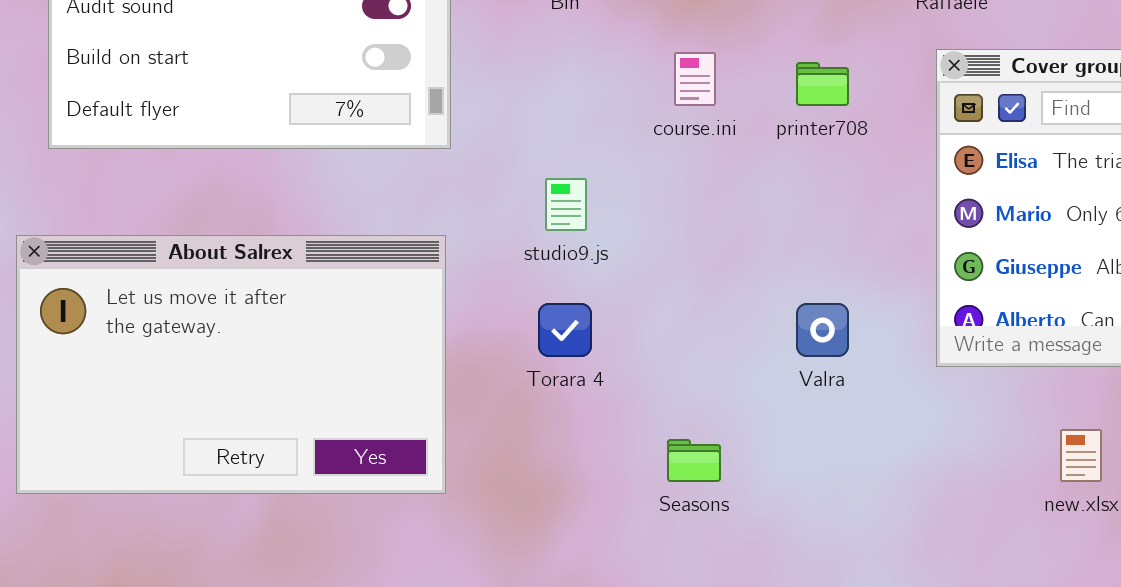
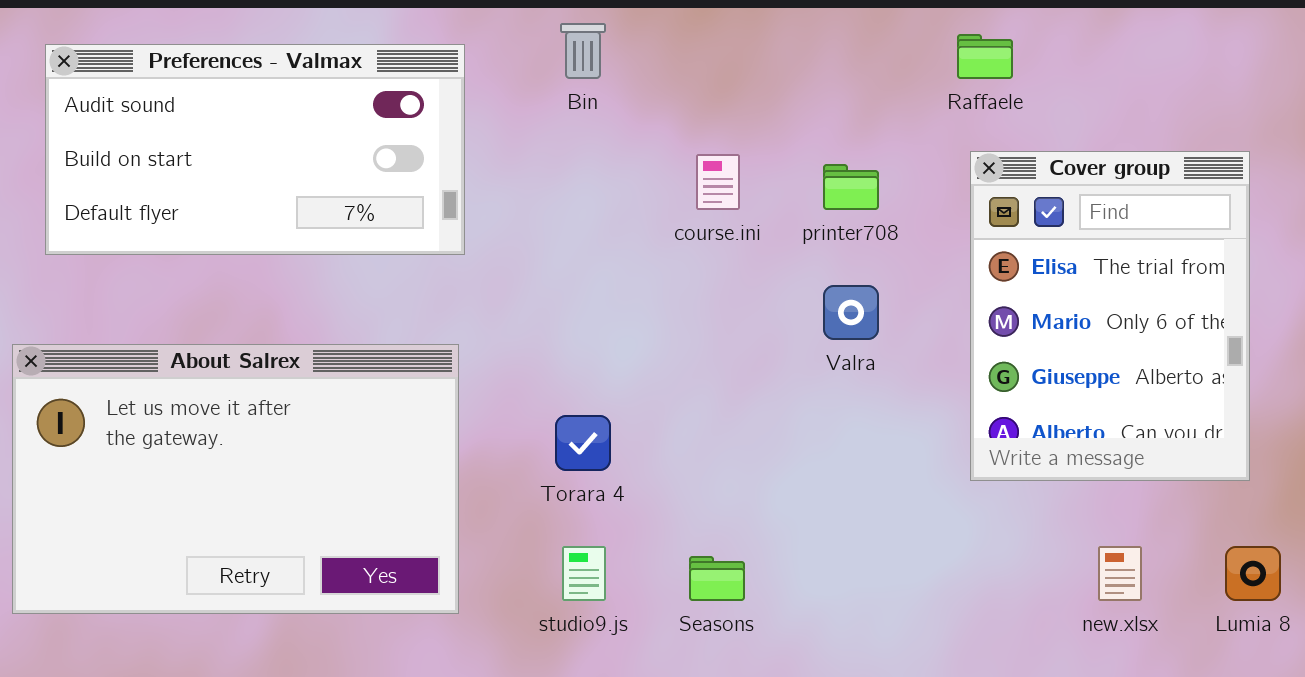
studio9.js: [545,178,587,231] -> [562,546,606,601], moved
Valra: [796,303,849,357] -> [823,285,879,340], moved

